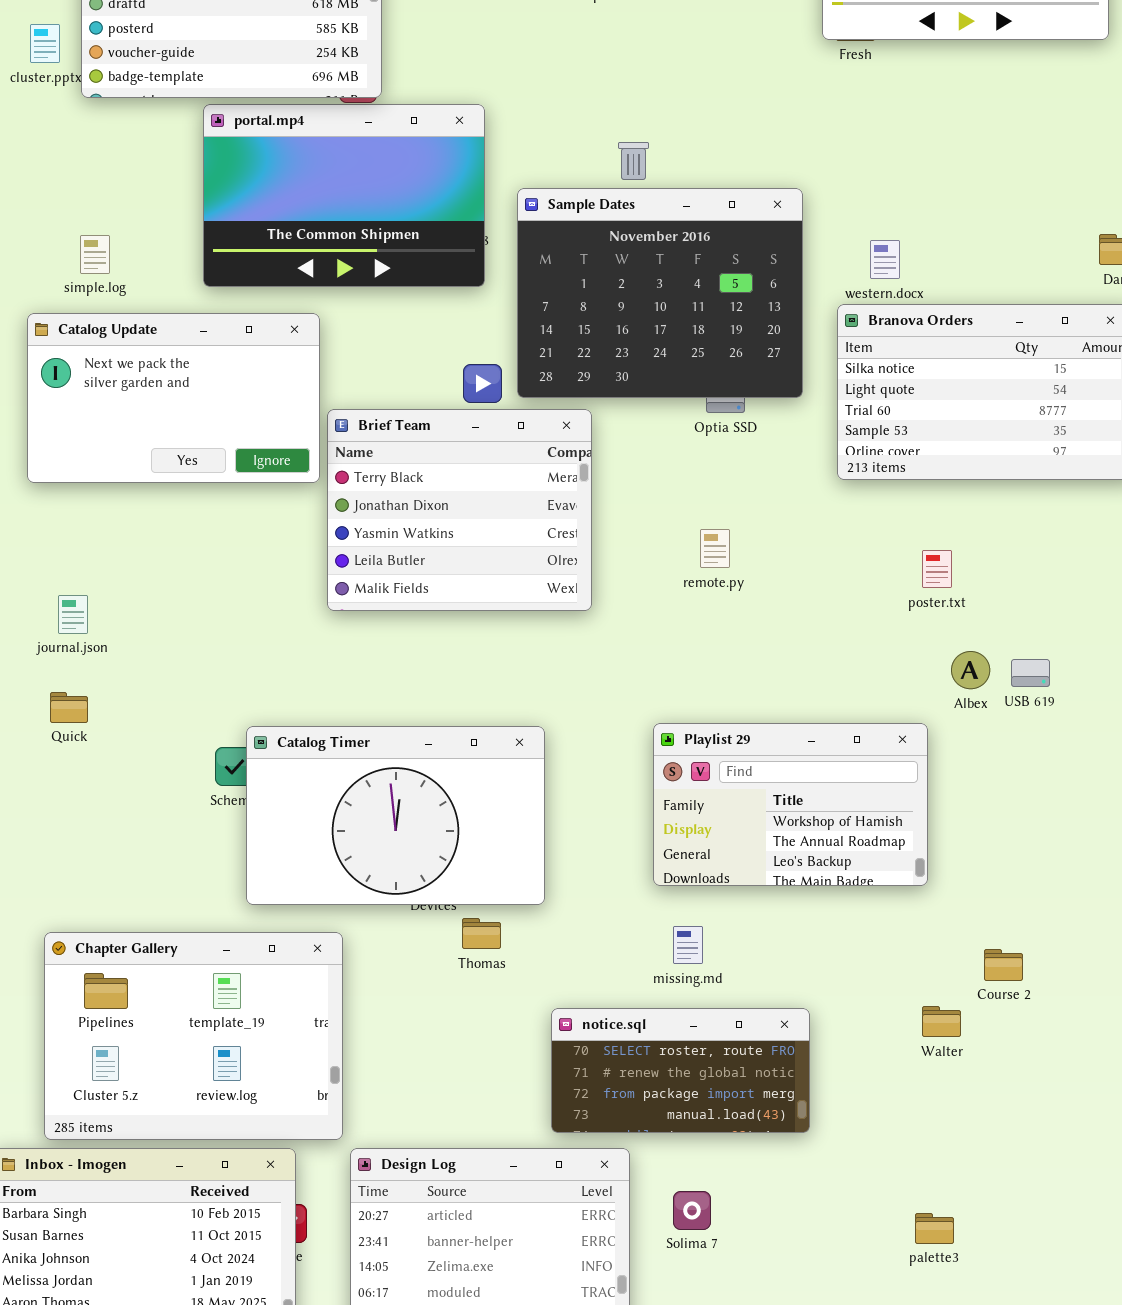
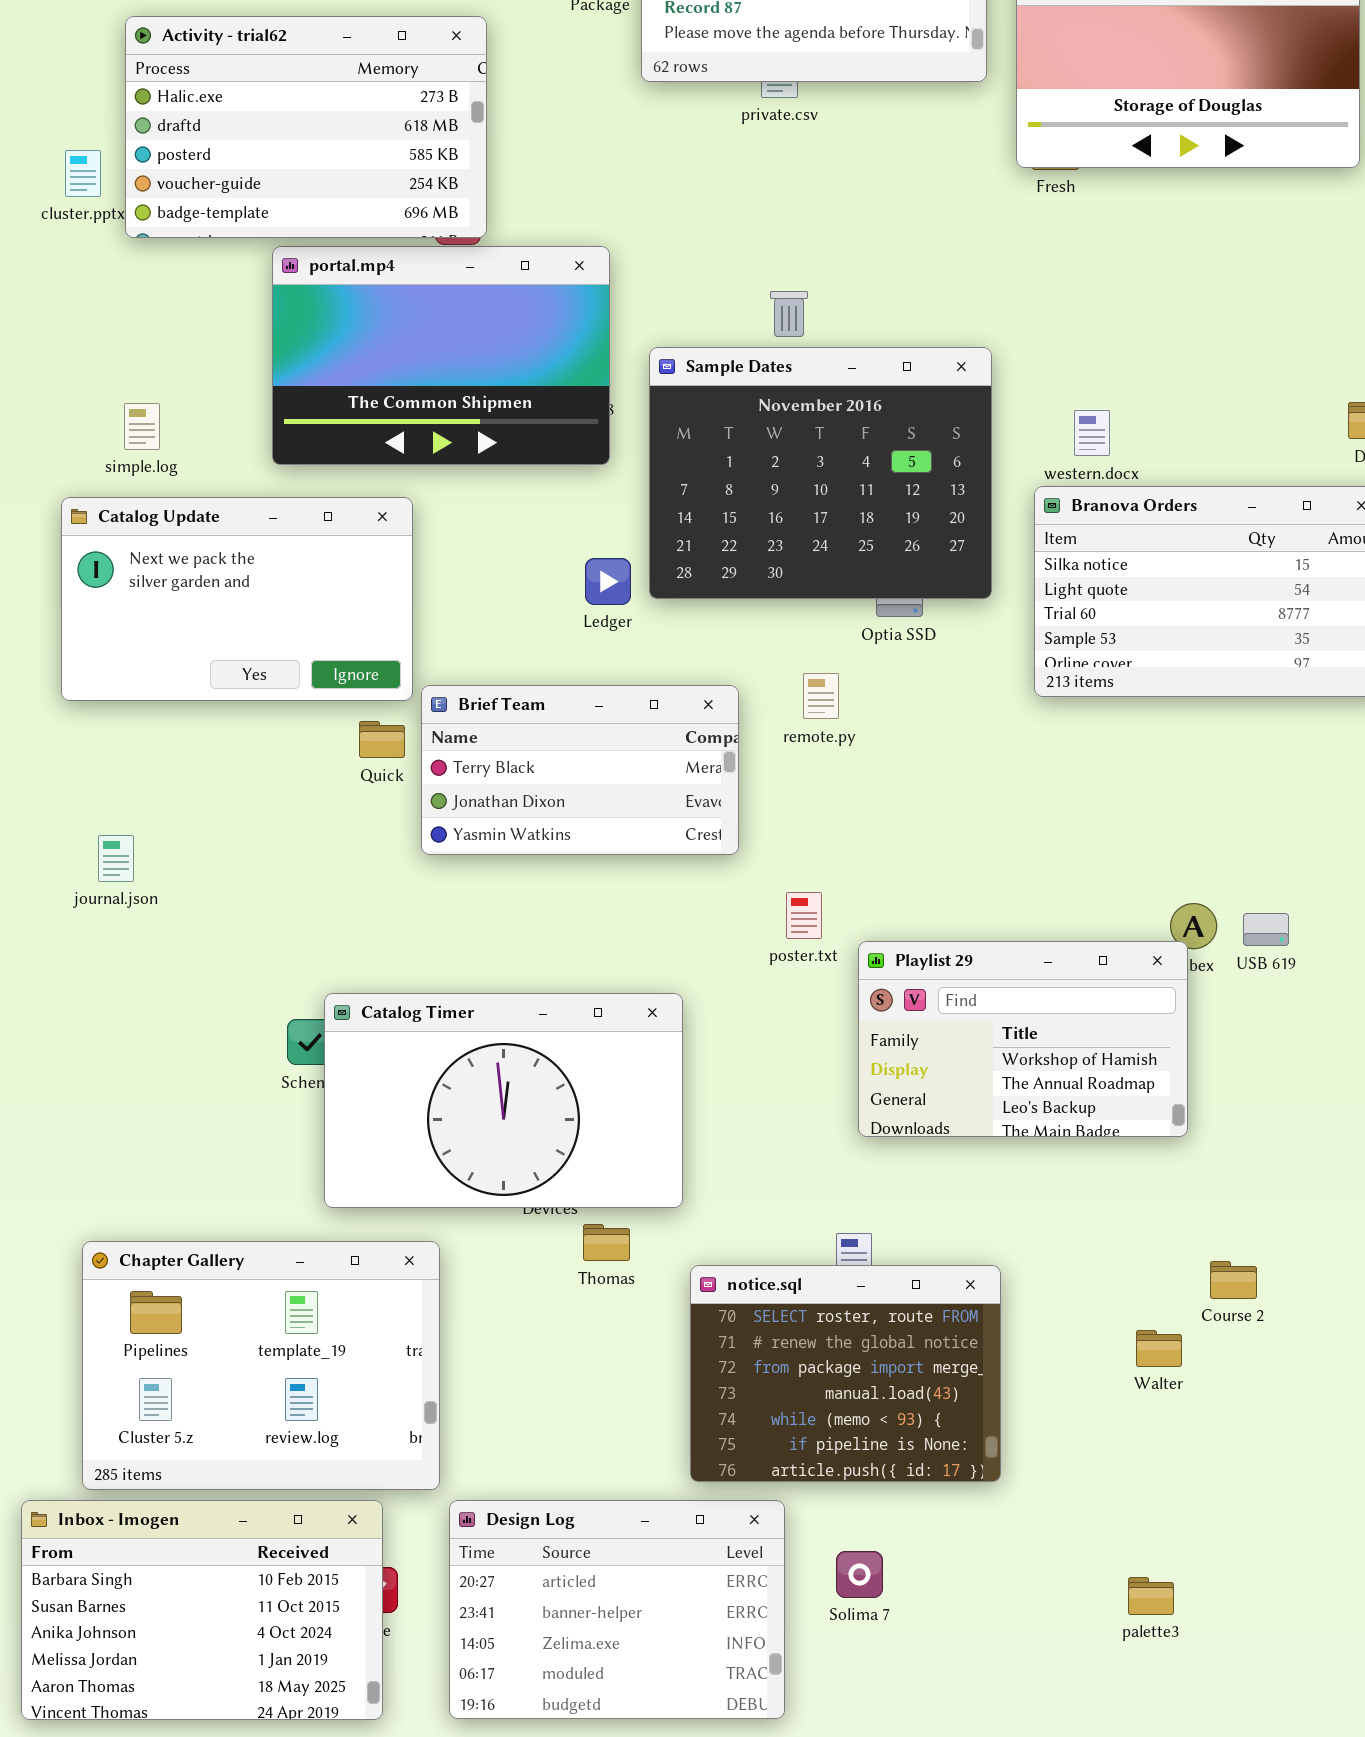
Brief Team: [327,409,592,611] -> [421,685,739,855], resized
remote.py: [700,529,730,568] -> [803,673,839,719], moved
poster.txt: [922,550,952,588] -> [786,892,822,939], moved
Quick: [50,692,88,723] -> [359,721,405,758], moved
Playlist 29: [653,723,928,886] -> [858,941,1188,1137], moved
notice.sql: [551,1008,810,1133] -> [690,1265,1001,1482], resized

